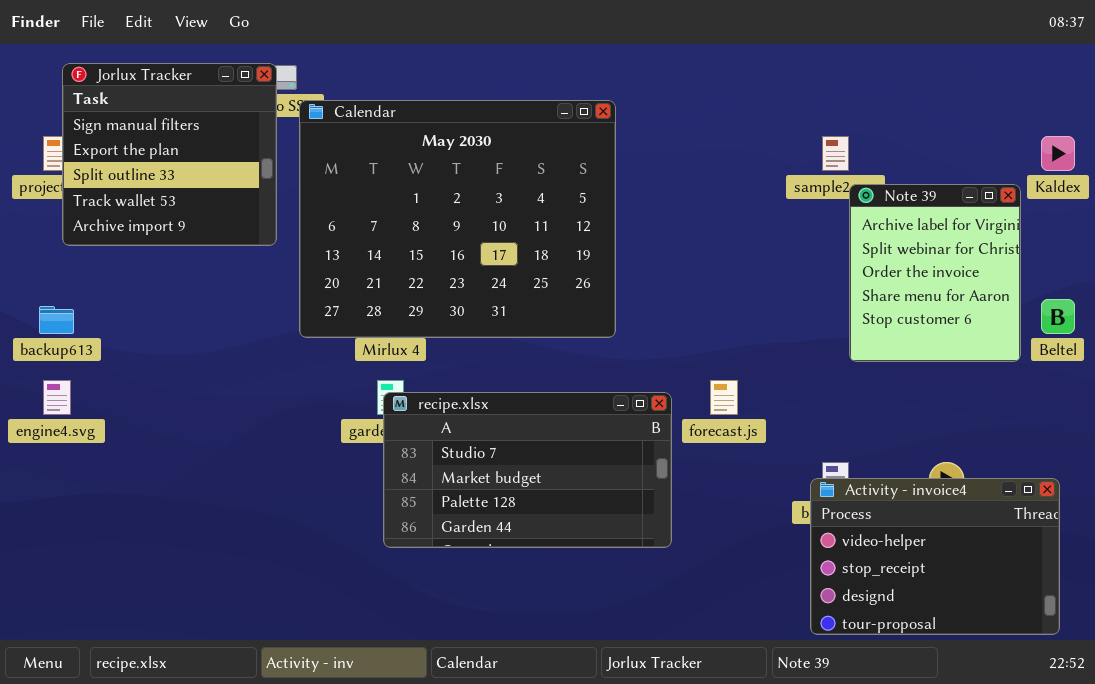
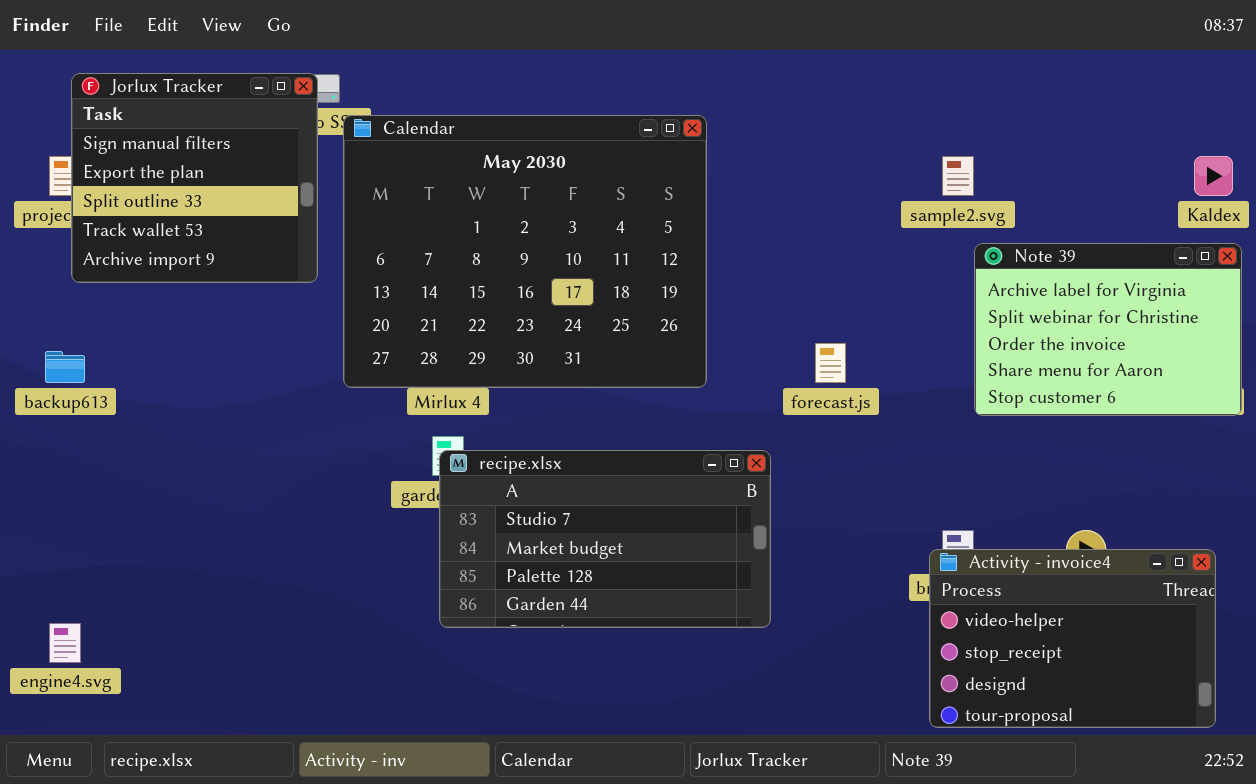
Note 39: [849,184,1021,362] -> [974,243,1242,416], resized
engine4.svg: [43,380,71,415] -> [49,623,81,663], moved
forecast.js: [710,380,738,415] -> [815,343,846,383], moved

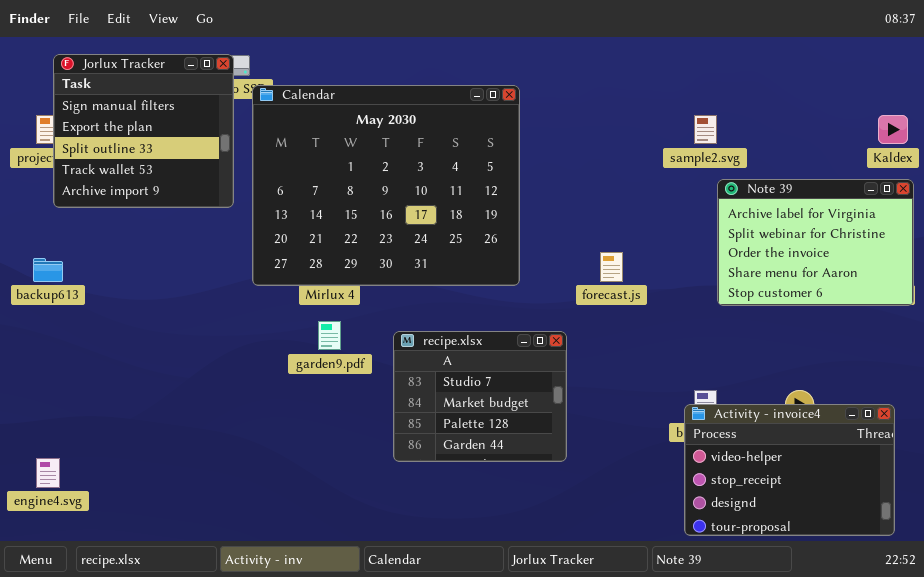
recipe.xlsx: [439,450,771,628] -> [393,331,567,462], resized

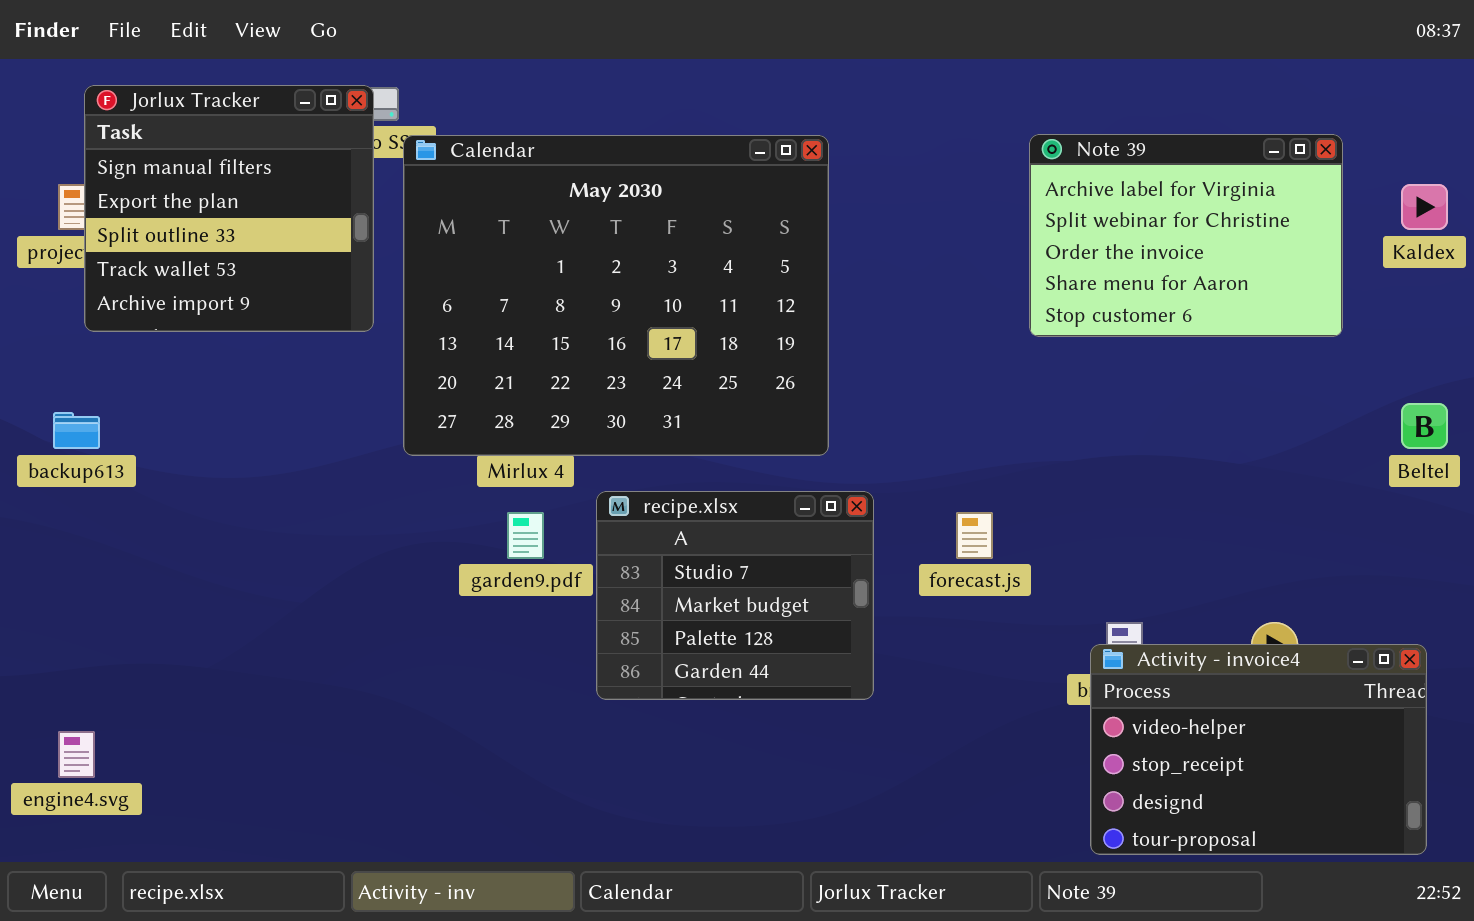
Note 39: [717,179,914,306] -> [1029,134,1343,337], moved
forecast.js: [600,252,623,282] -> [956,512,993,559], moved
recipe.xlsx: [393,331,567,462] -> [596,491,874,700], moved

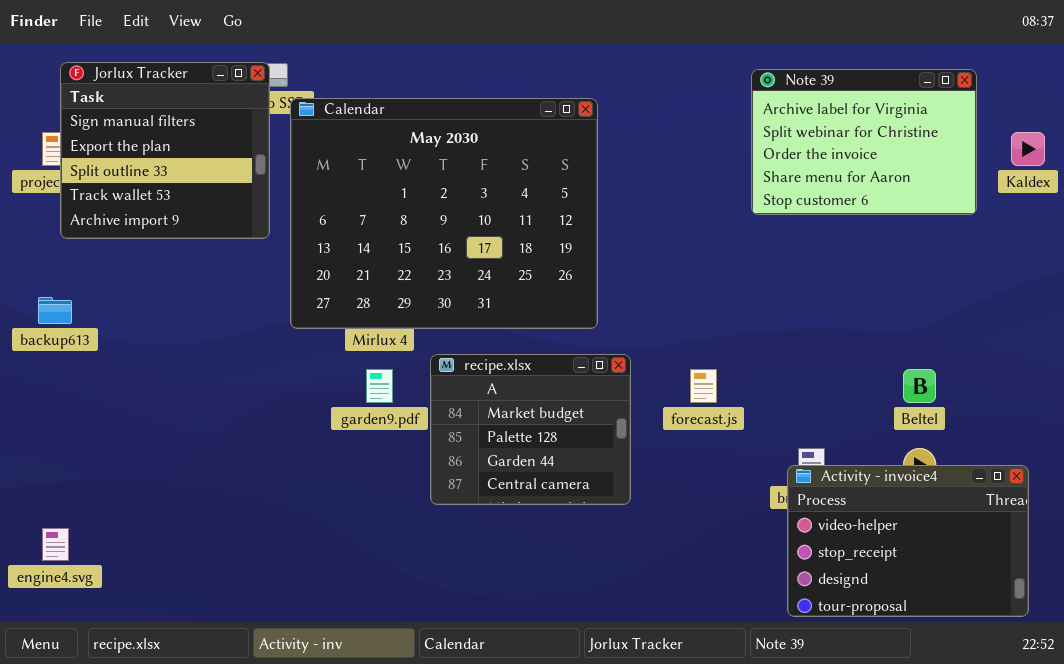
Note 39: [1029,134,1343,337] -> [751,69,977,215], moved
Beltel: [1401,403,1448,449] -> [903,369,936,403], moved
recipe.xlsx: [596,491,874,700] -> [430,354,631,505], scrolled down 1 row

